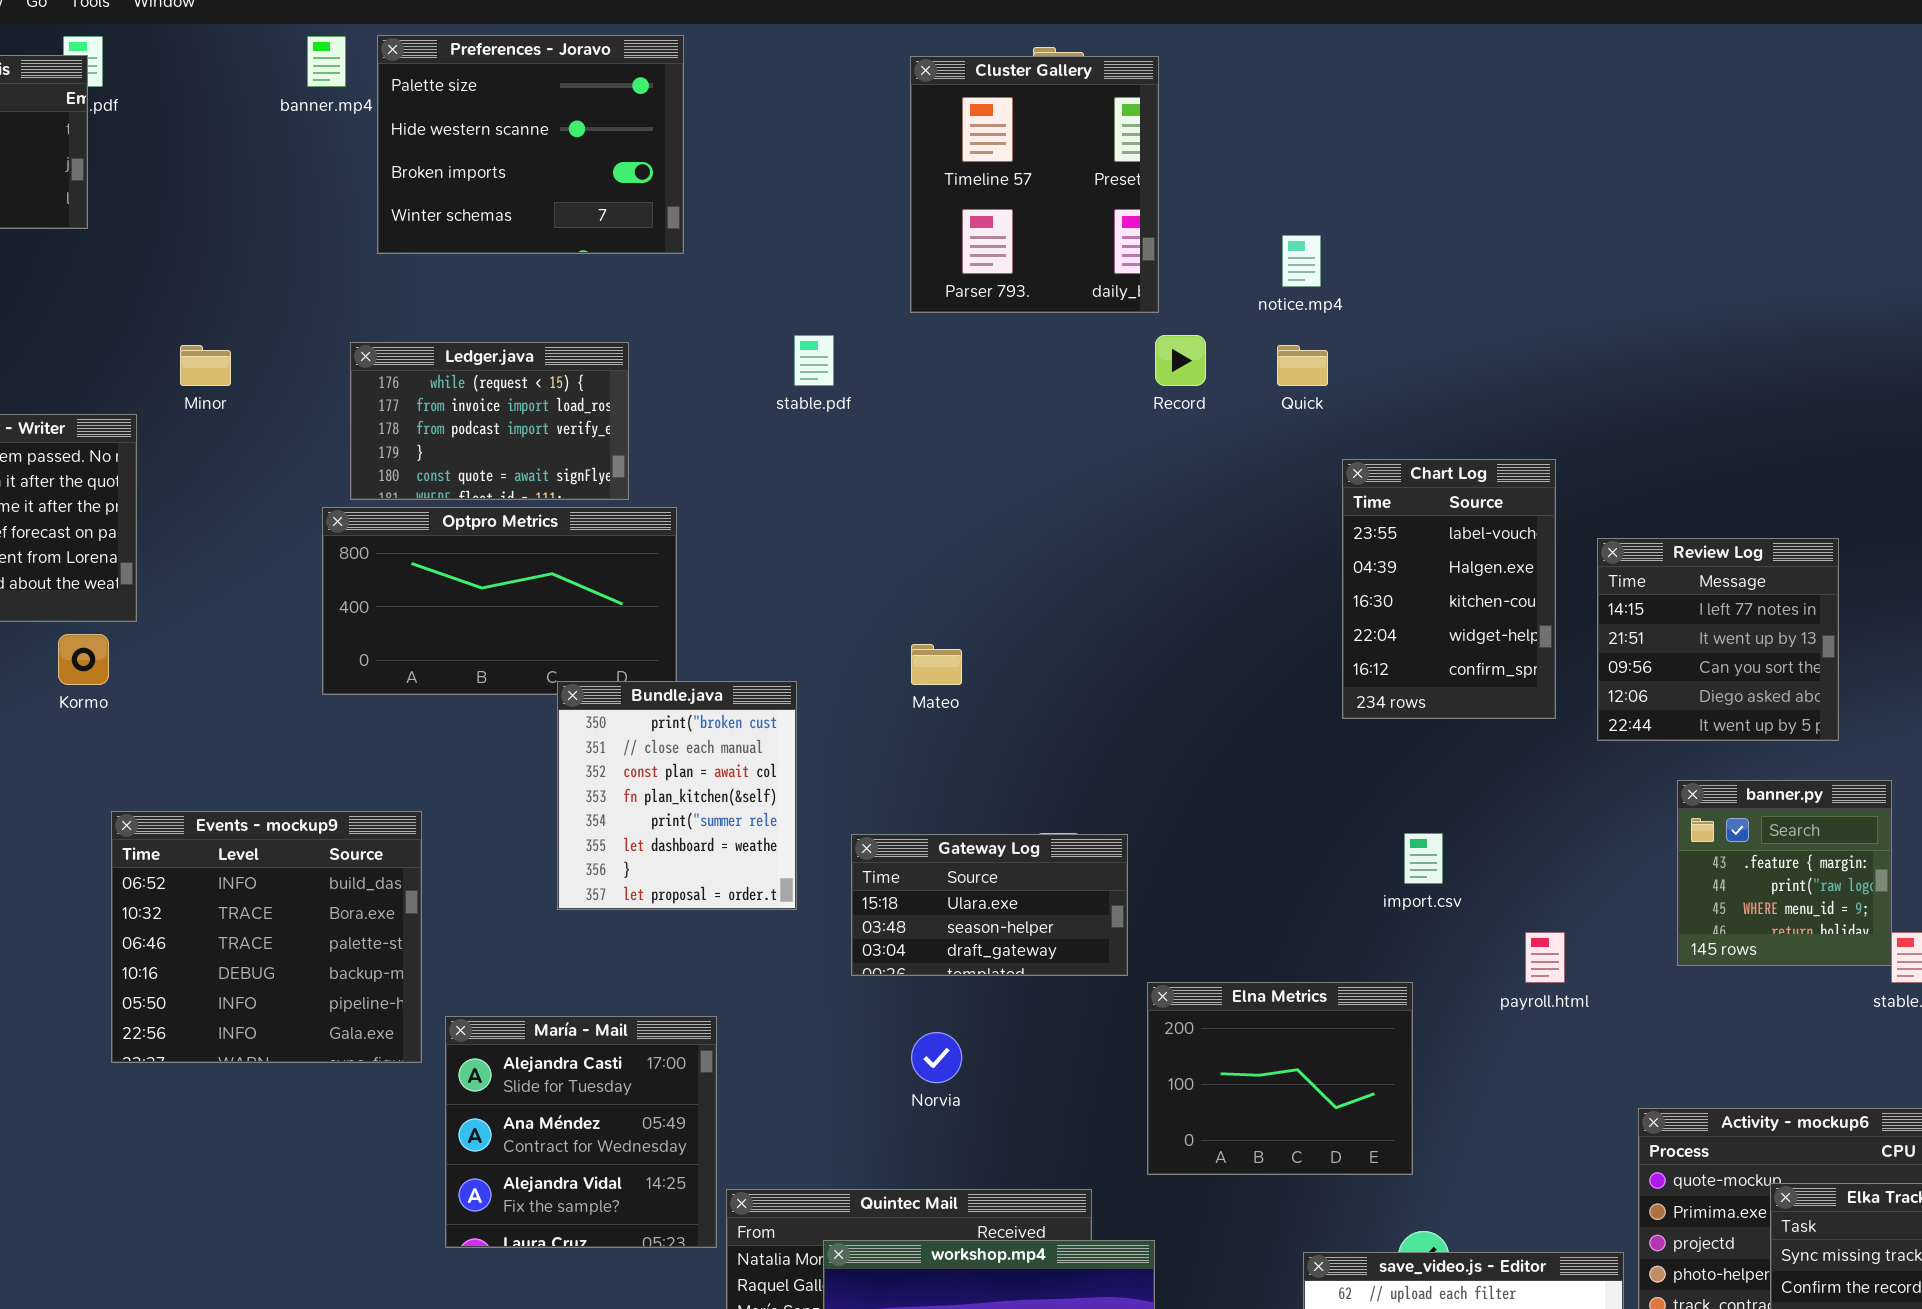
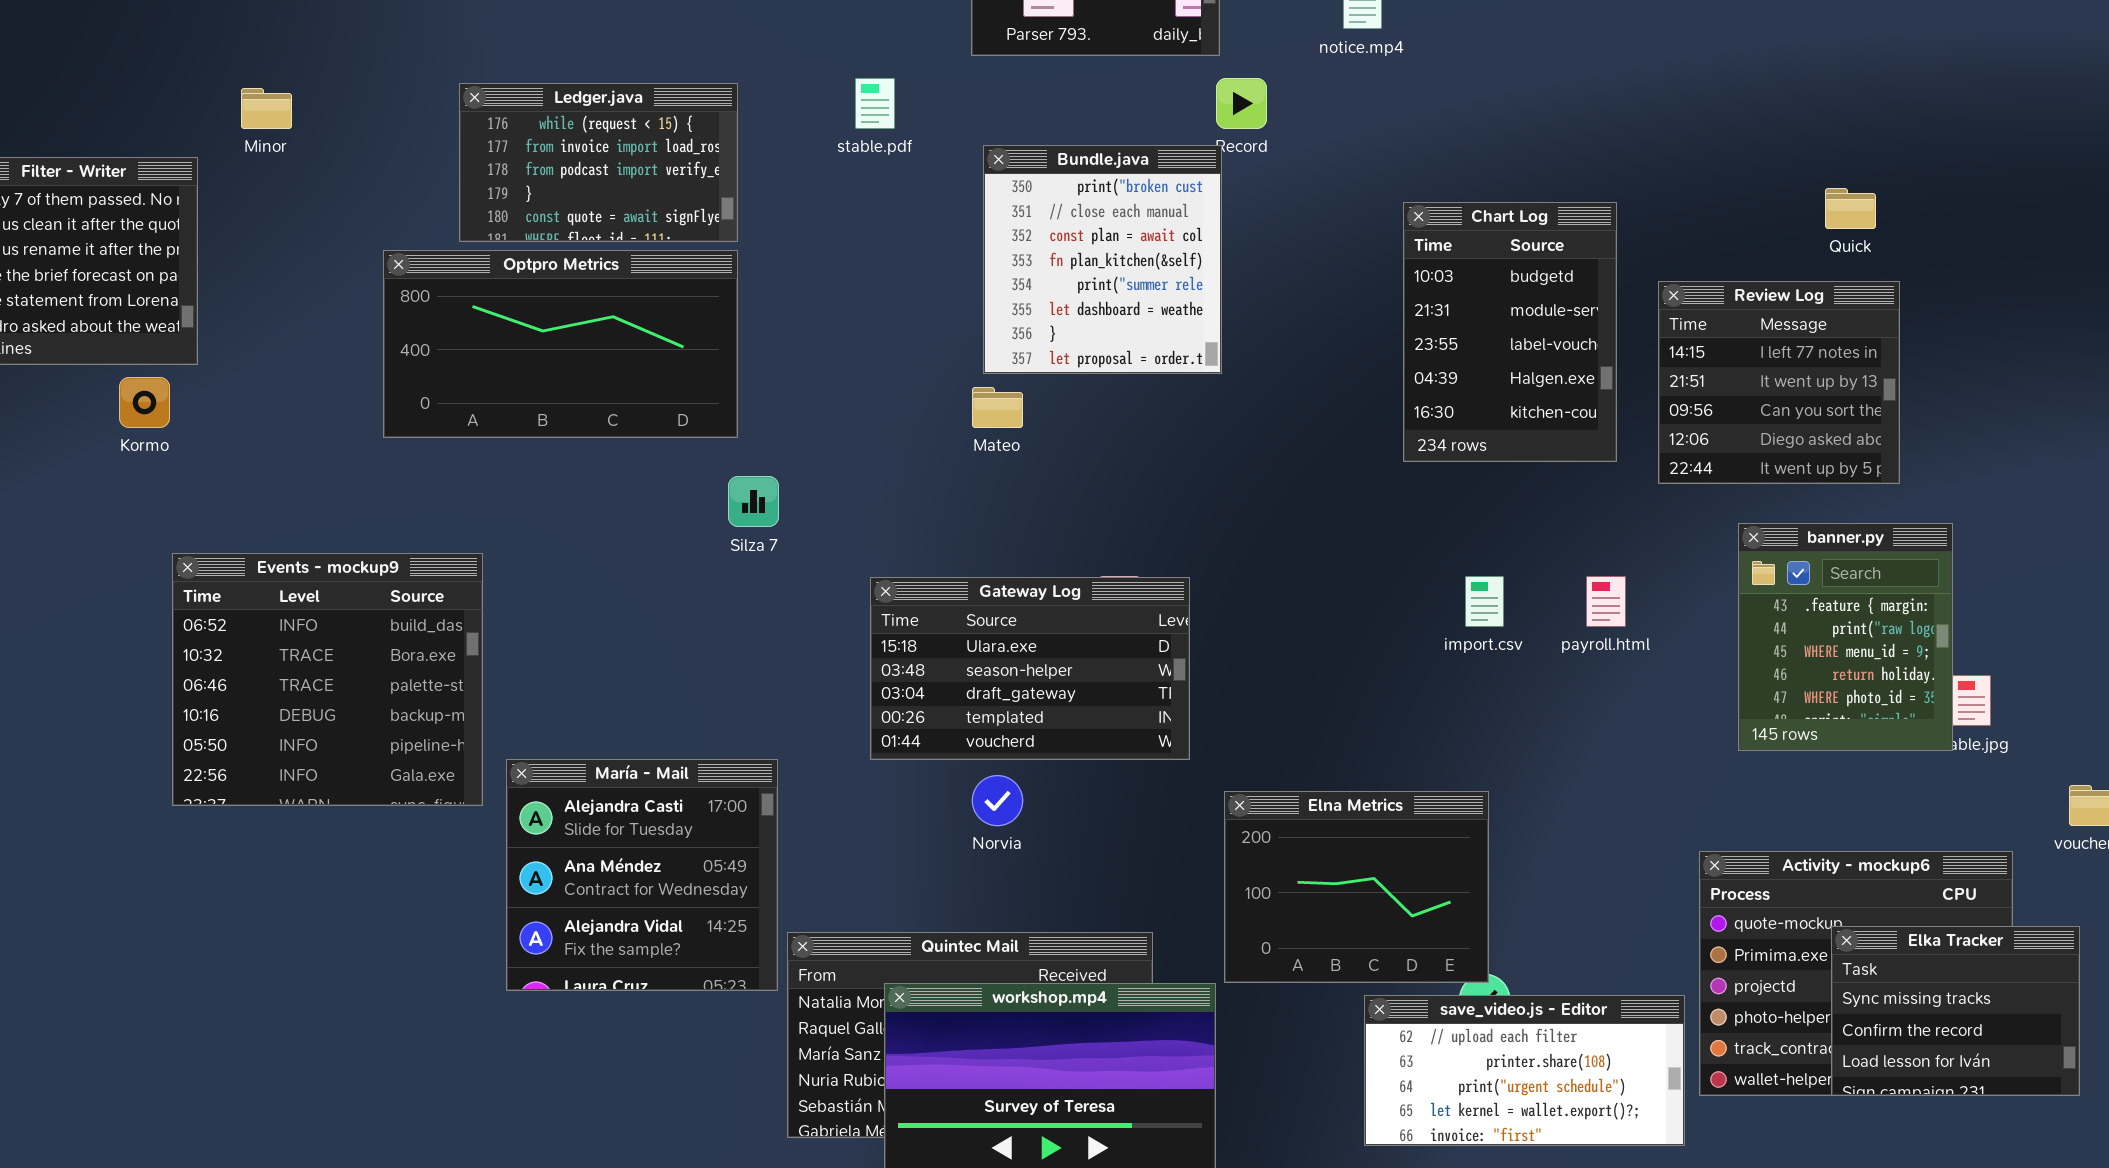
Ledger.java: [350,342,629,500] -> [459,83,738,242], moved
Quick: [1277,345,1328,386] -> [1825,188,1876,229], moved
Chart Log: [1342,459,1556,719] -> [1403,202,1617,462], scrolled up 2 rows
Bundle.java: [557,681,797,910] -> [983,145,1222,374], moved
banner.py: [1677,780,1892,966] -> [1738,523,1953,751], resized
Gateway Log: [851,834,1128,976] -> [870,577,1190,760], resized
payroll.html: [1525,932,1565,983] -> [1586,576,1626,627], moved
Elna Metrics: [1147,982,1413,1175] -> [1224,791,1489,983], moved

